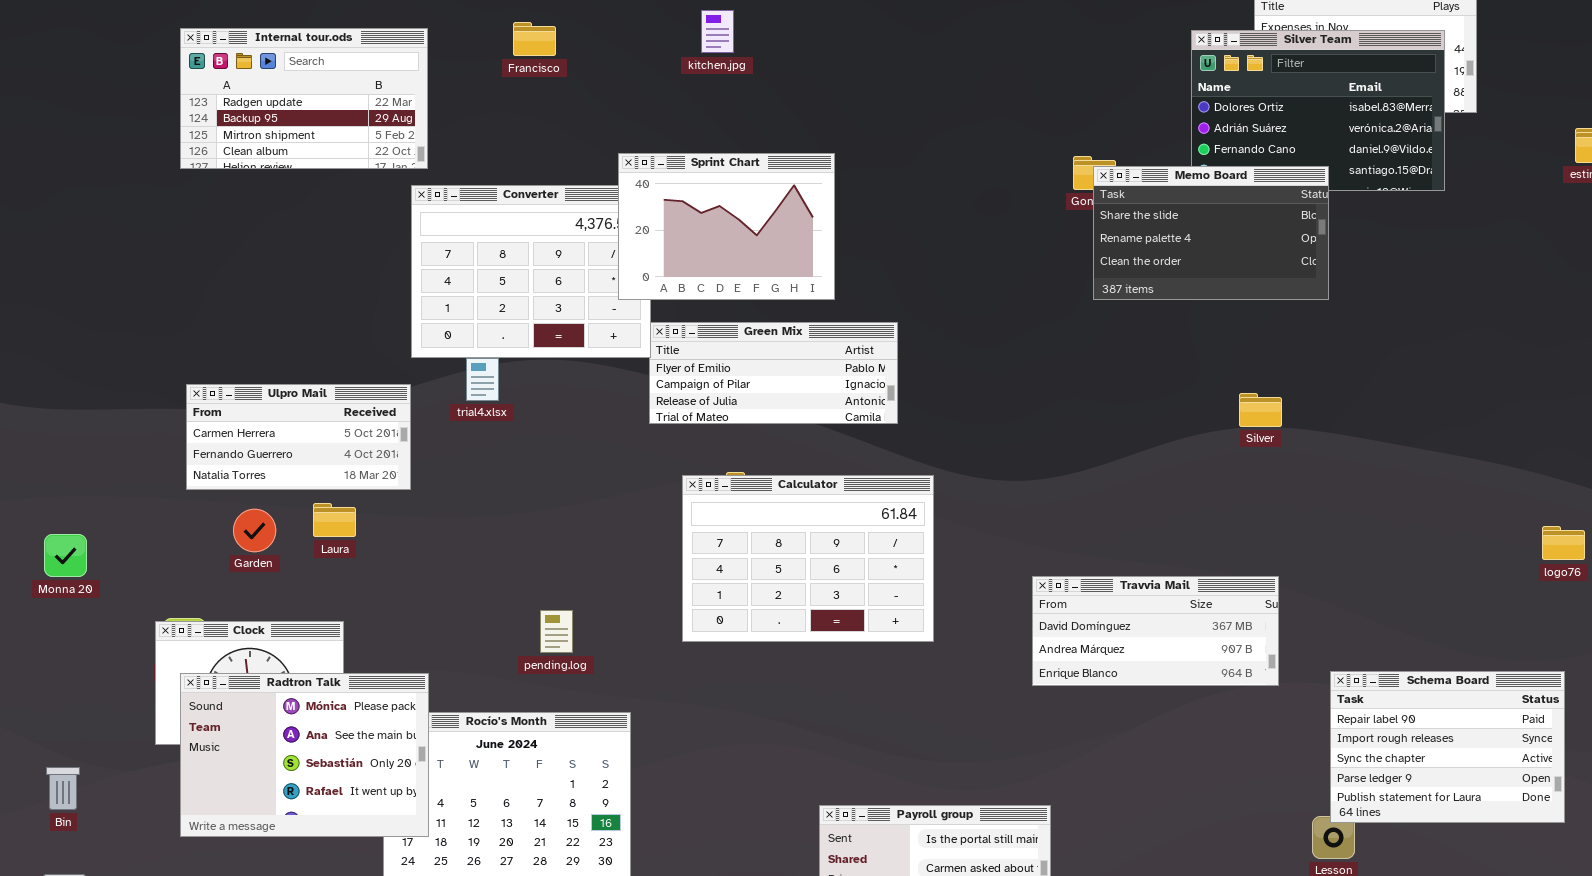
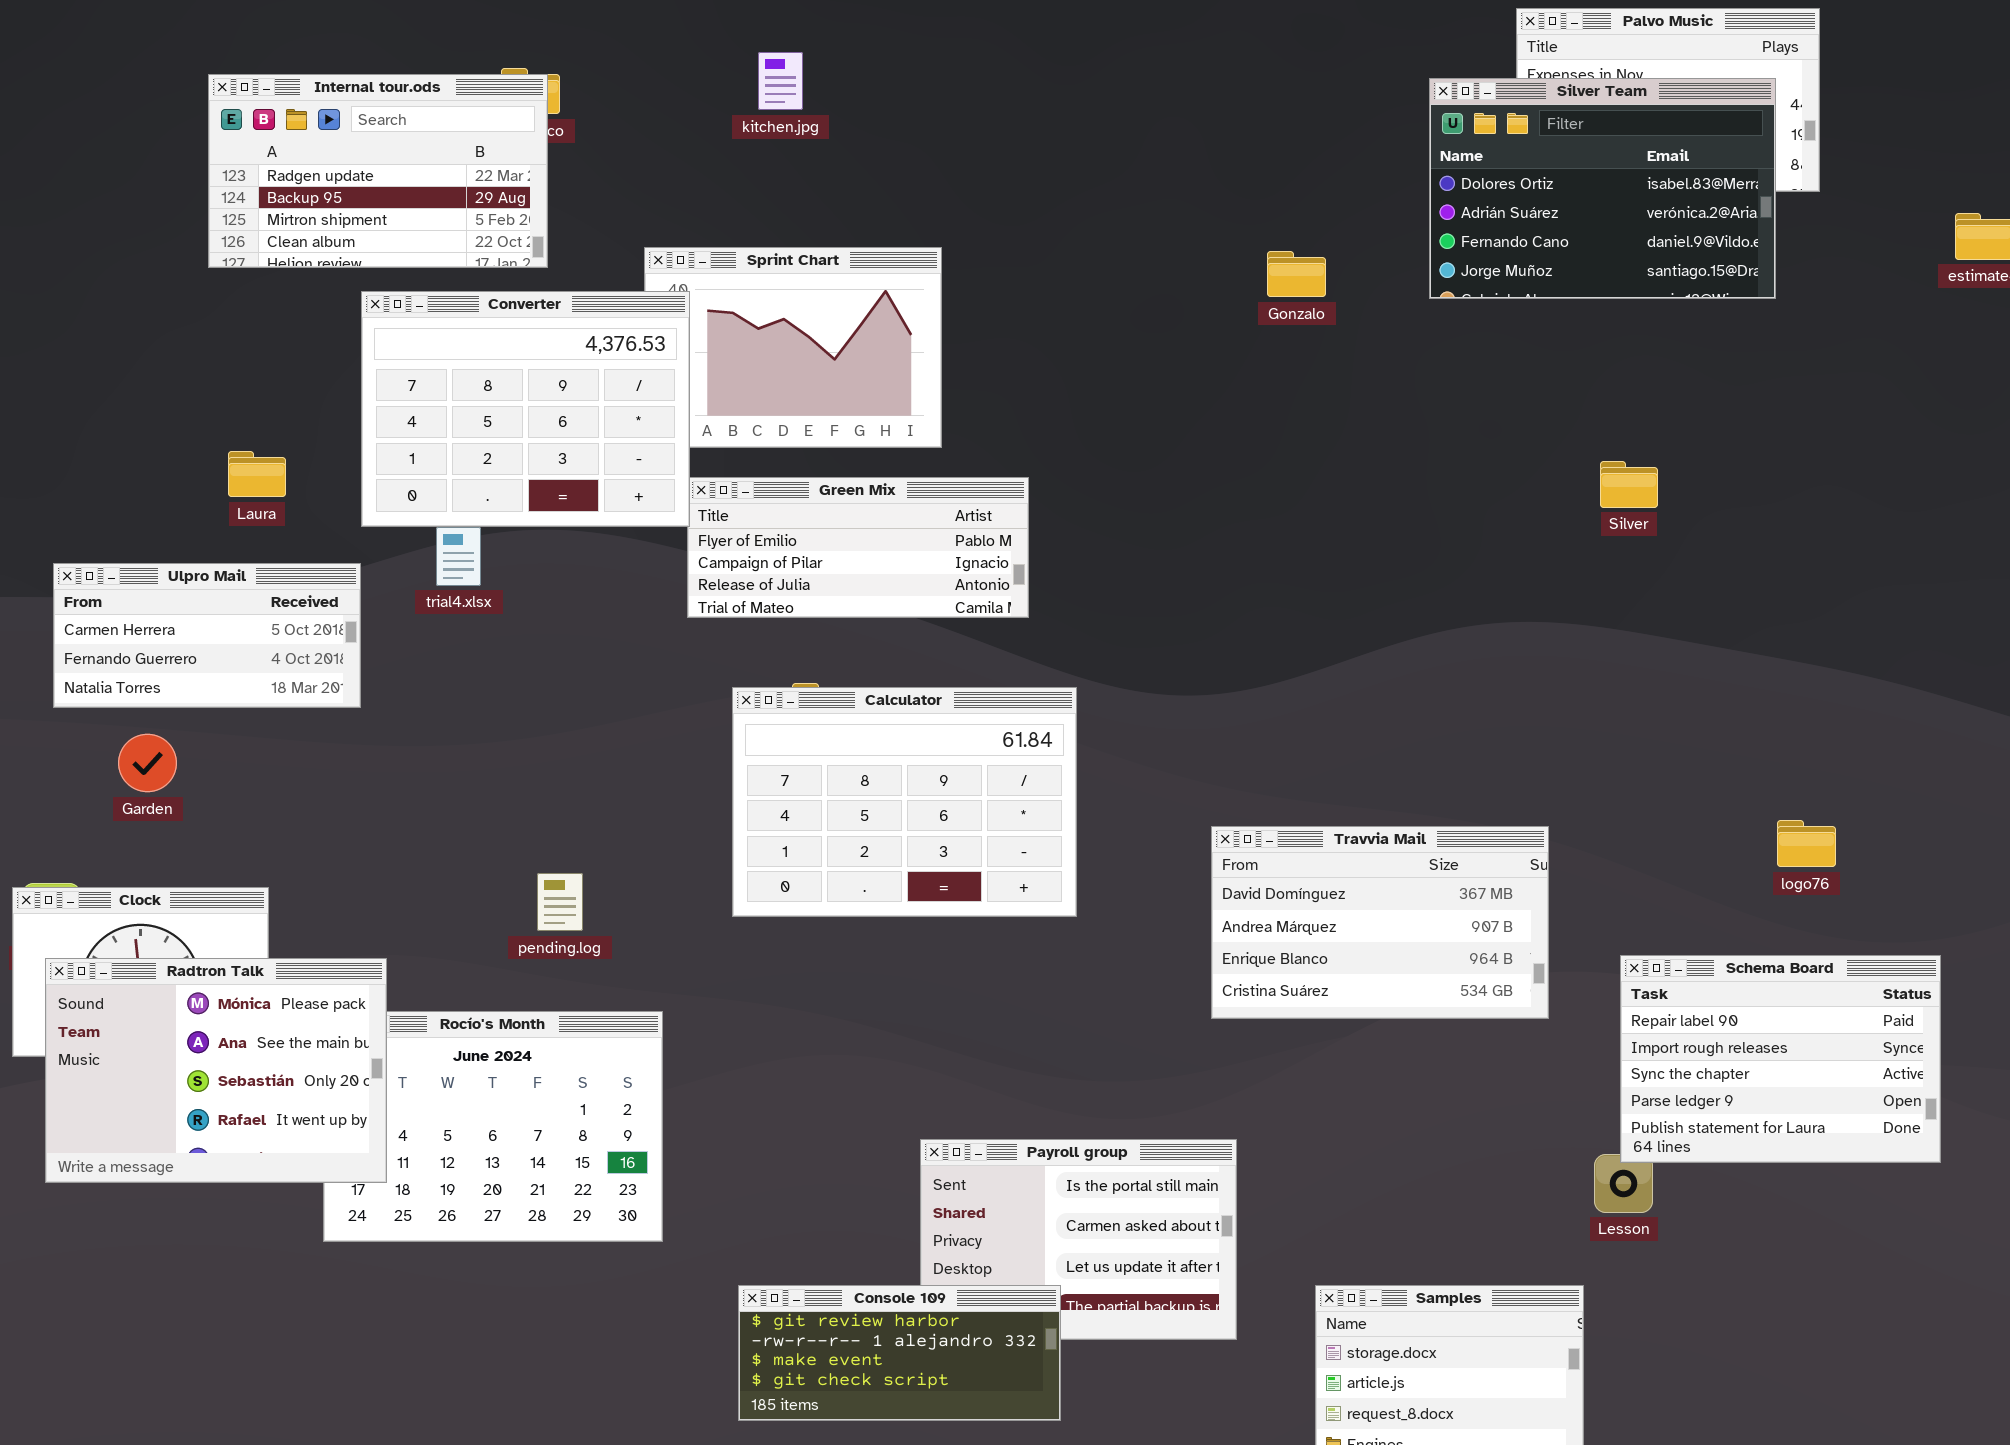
Internal tour.ods: [180,28,428,169] -> [208,74,548,268], moved
Memo Board: [1093,166,1329,300] -> none, closed
Converter: [411,185,651,358] -> [361,291,690,527], raised
Silver: [1239,393,1282,427] -> [1600,461,1658,508], moved
Laura: [313,503,356,537] -> [228,451,286,497], moved
logo76: [1542,526,1585,560] -> [1777,820,1836,867], moved
Travvia Mail: [1032,576,1279,686] -> [1211,826,1549,1019], resized

